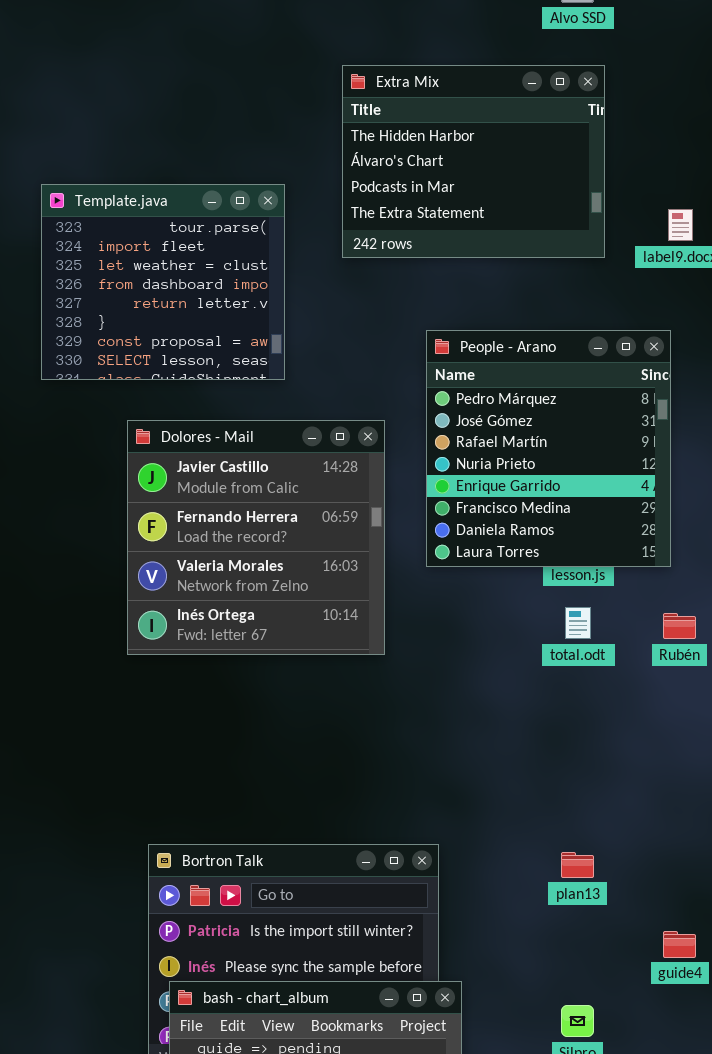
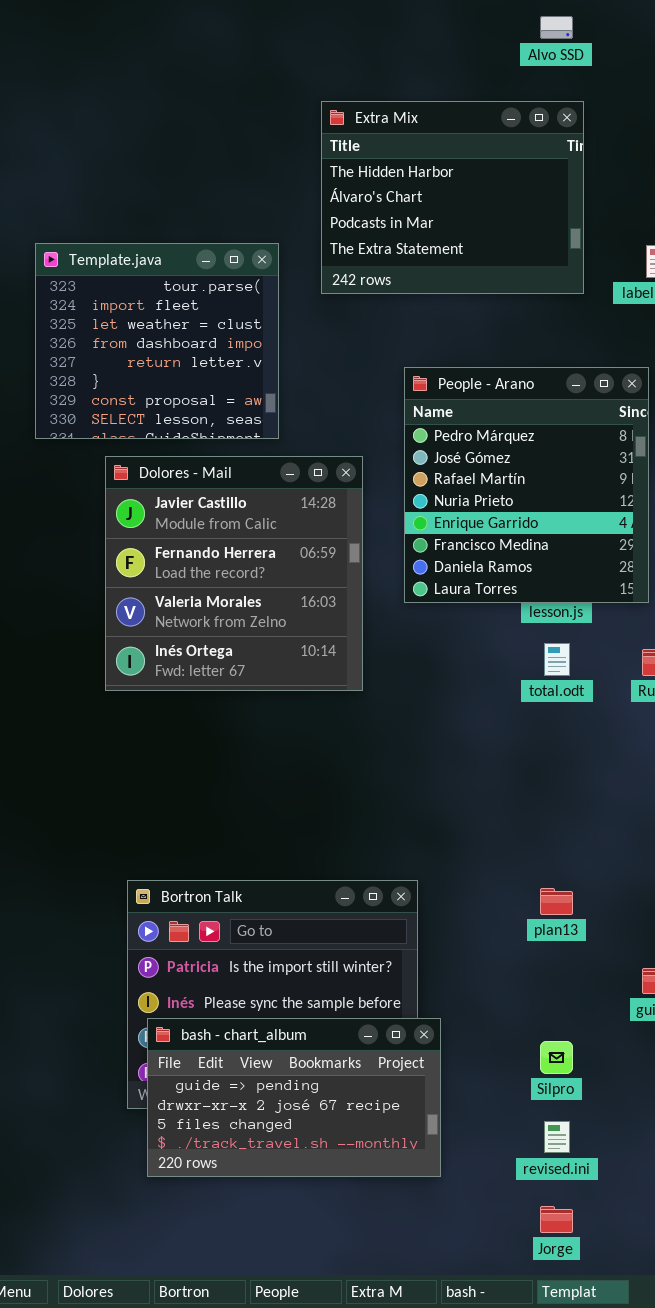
Template.java: [41,184,285,380] -> [35,243,279,439], moved

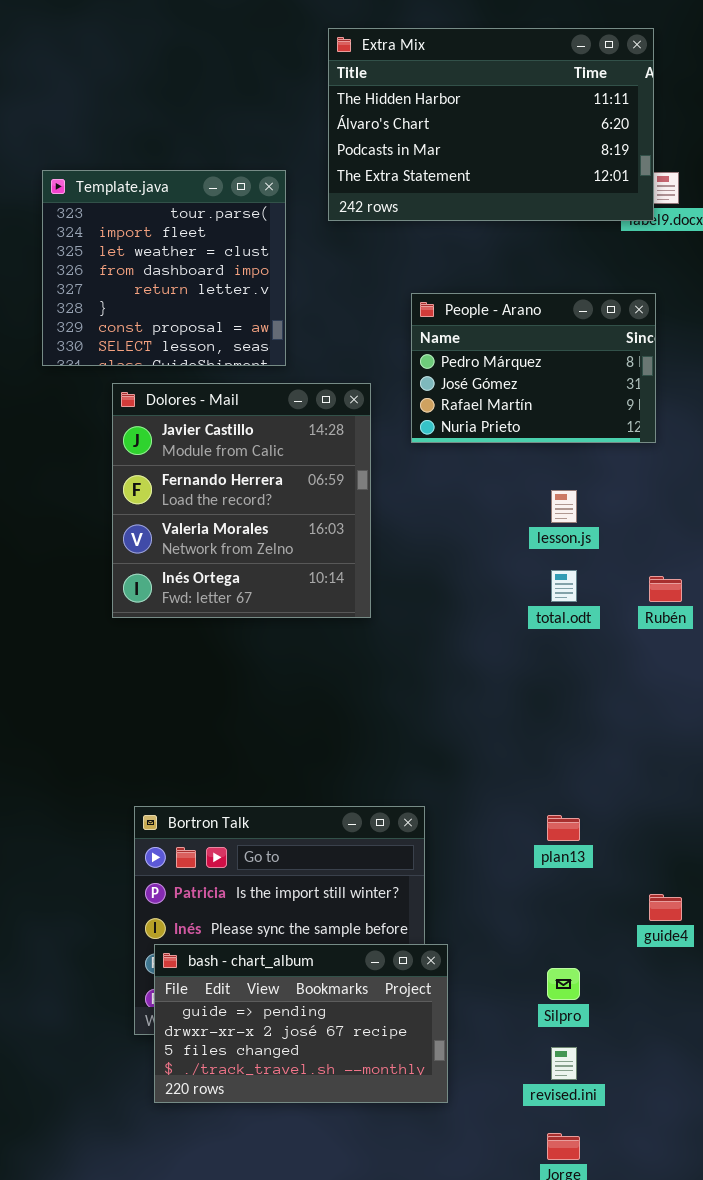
Extra Mix: [321,101,584,294] -> [328,28,654,221], resized
People - Arano: [404,367,649,603] -> [411,293,656,443], resized

